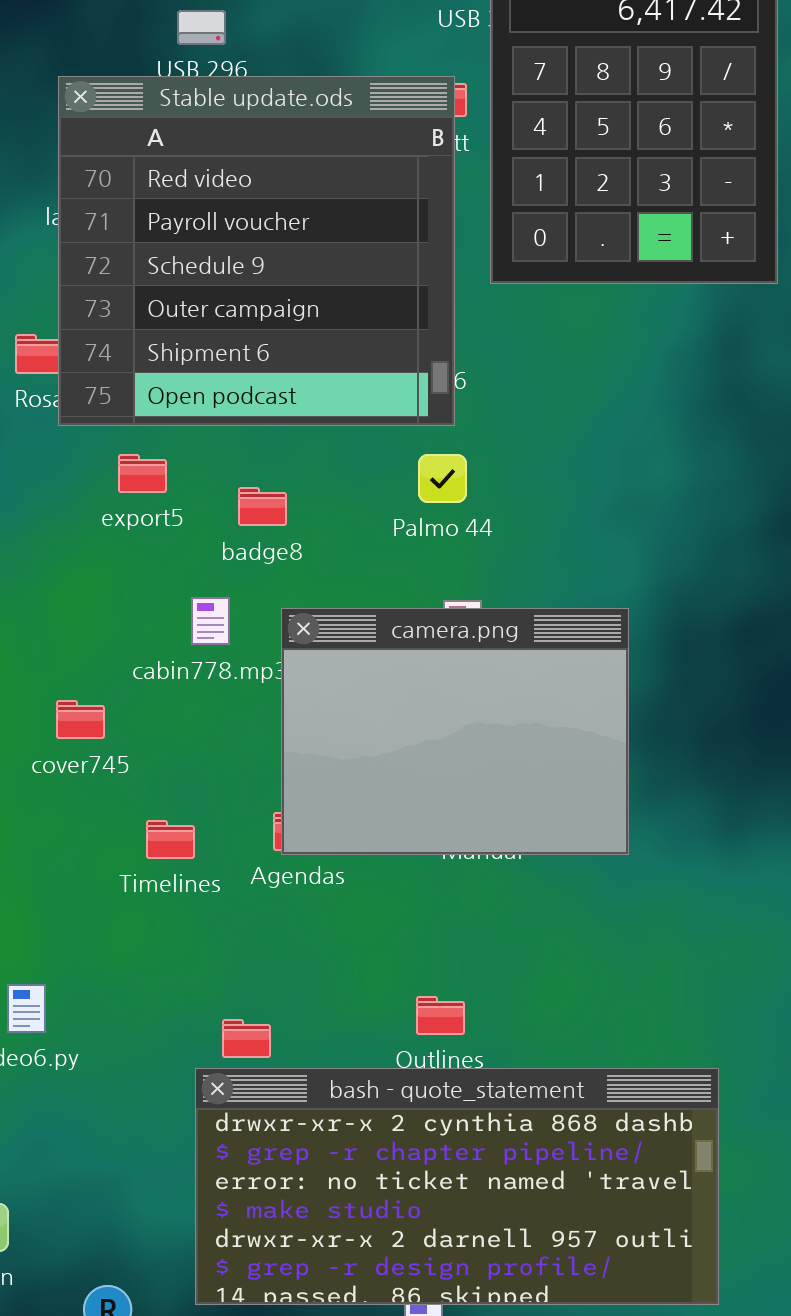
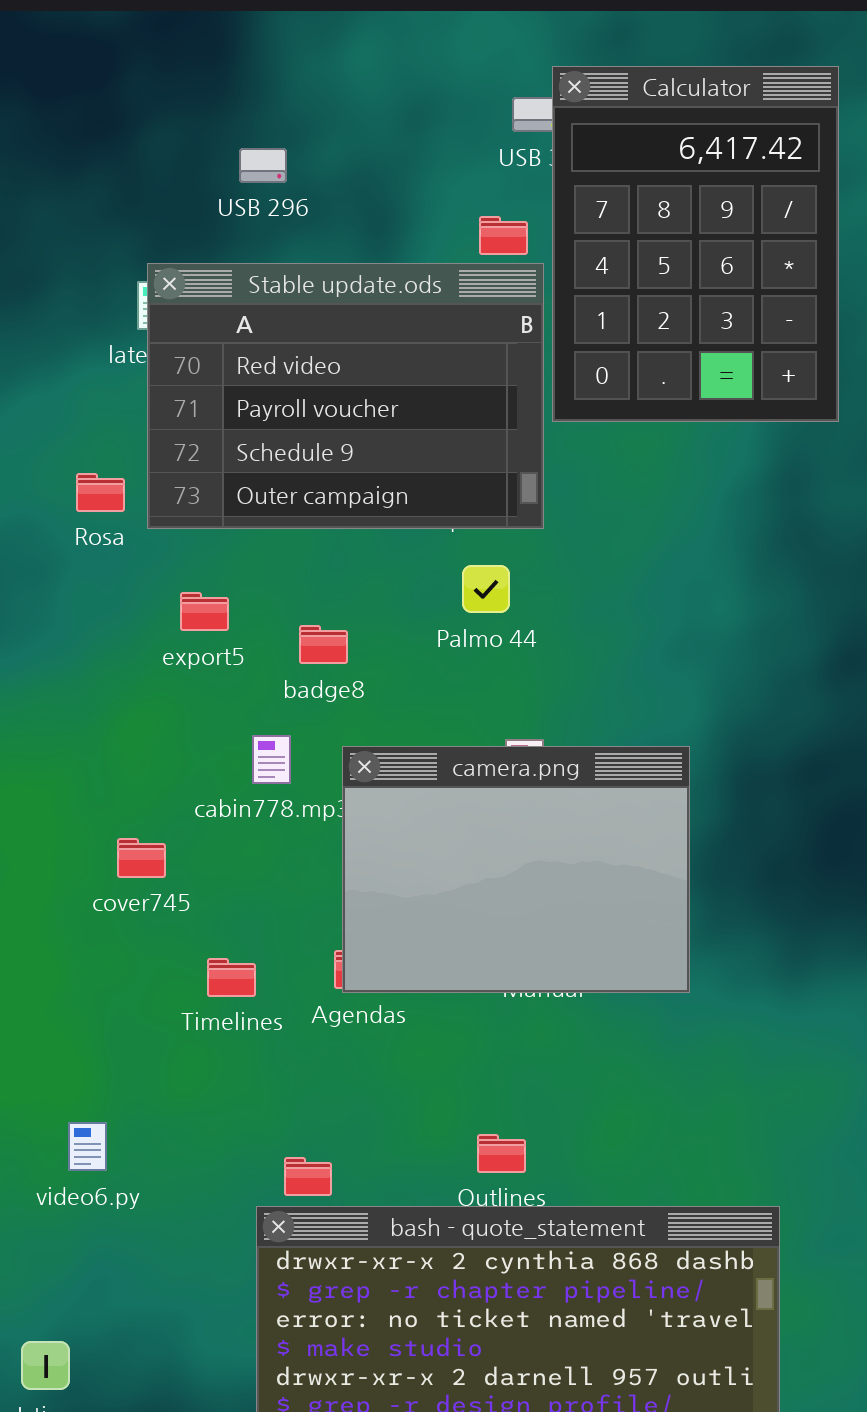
Stable update.ods: [58,76,455,426] -> [147,263,544,529], moved, resized
Palmo 44: [418,454,467,503] -> [462,565,510,613], moved

